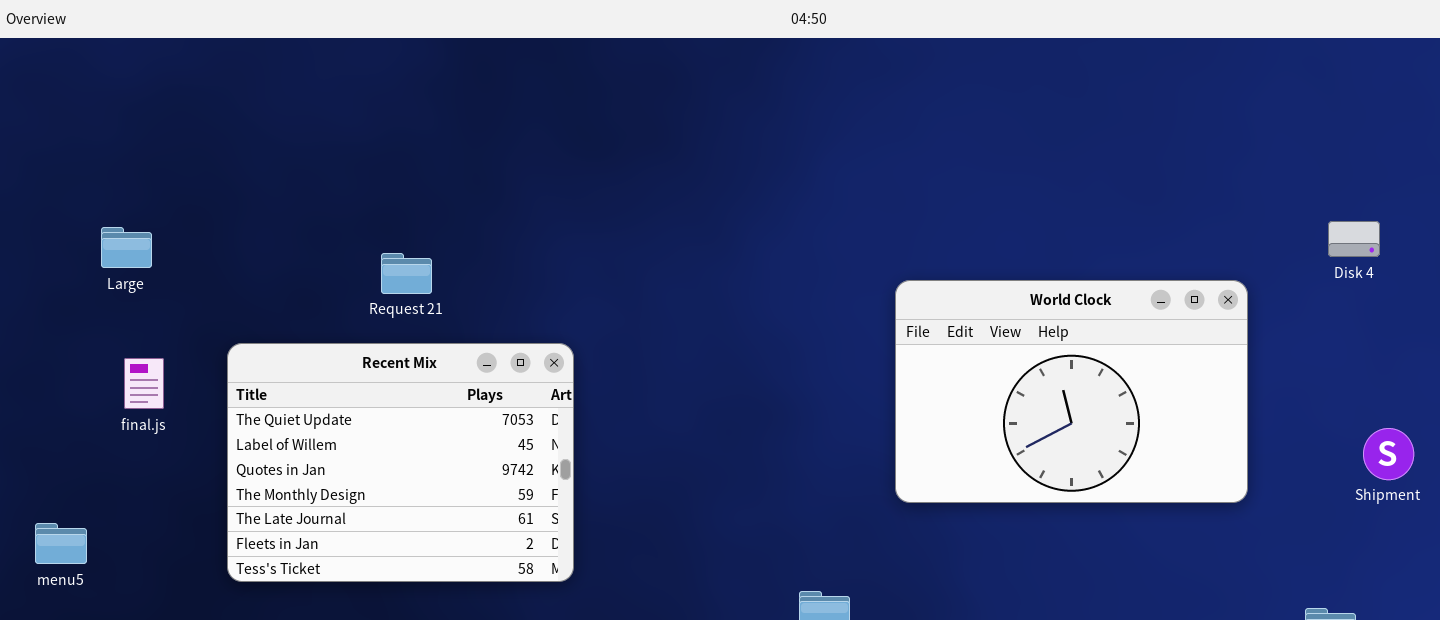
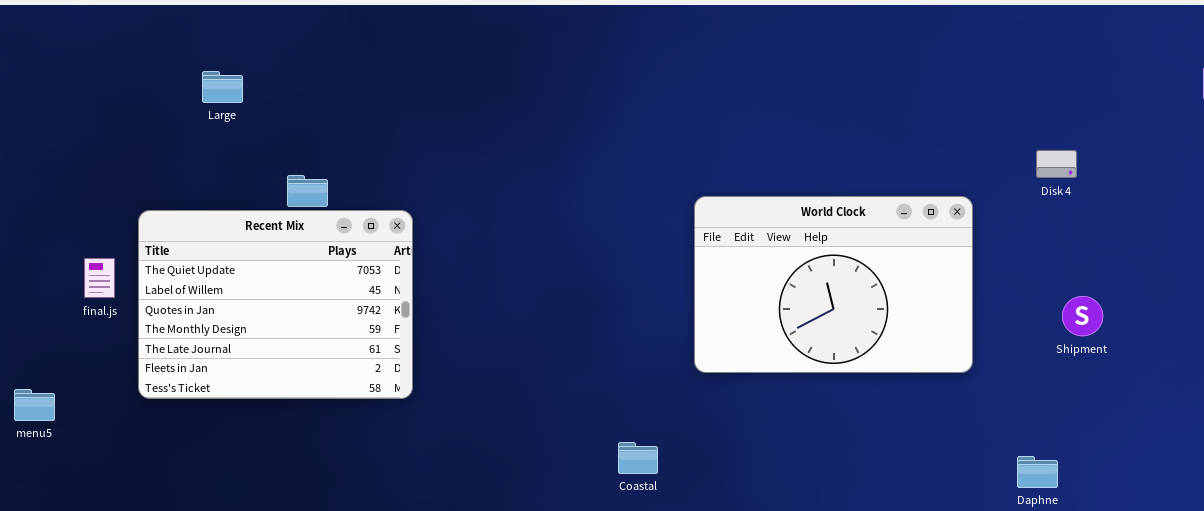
Large: [101,227,152,268] -> [202,71,243,103], moved
Recent Mix: [227,343,574,582] -> [138,210,413,399], moved
Shipment: [1363,428,1414,480] -> [1062,296,1103,336], moved

